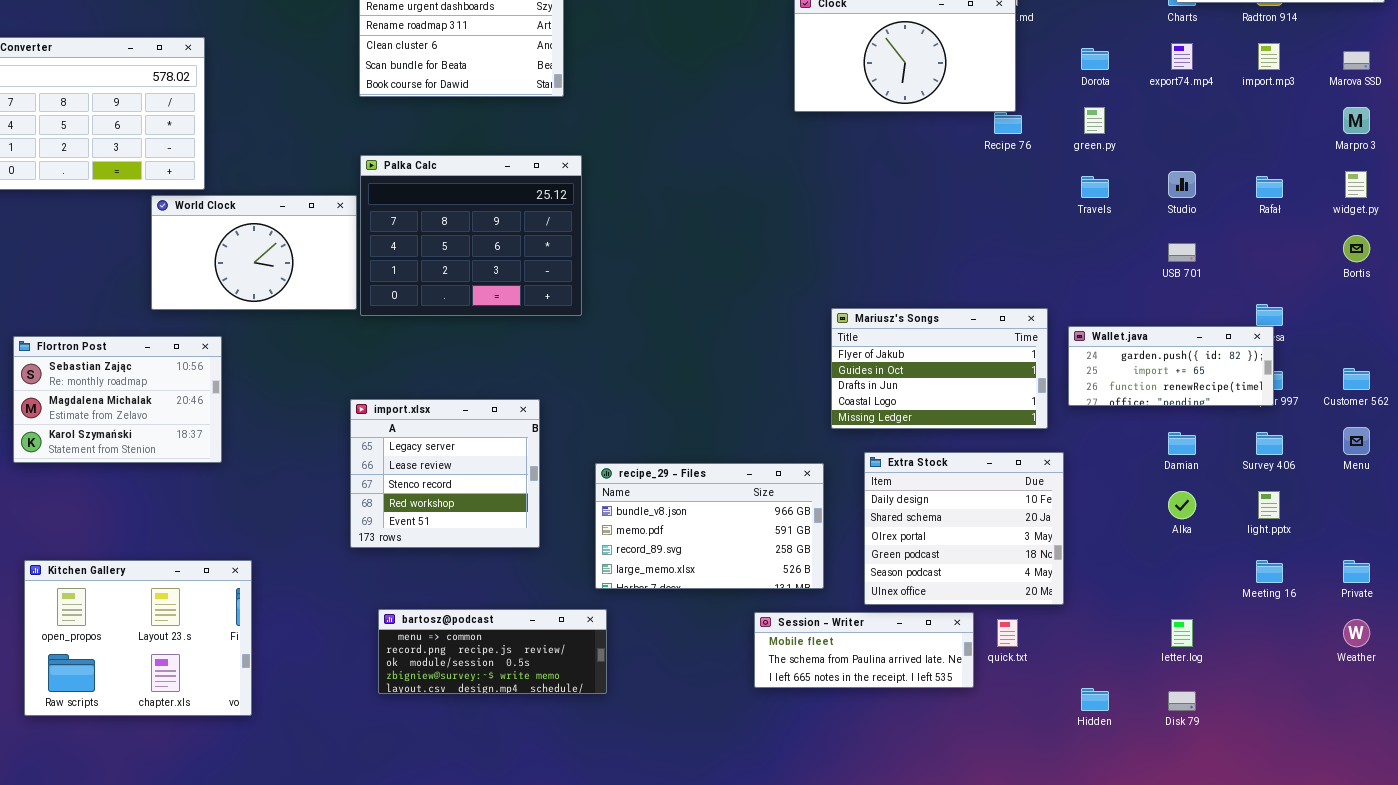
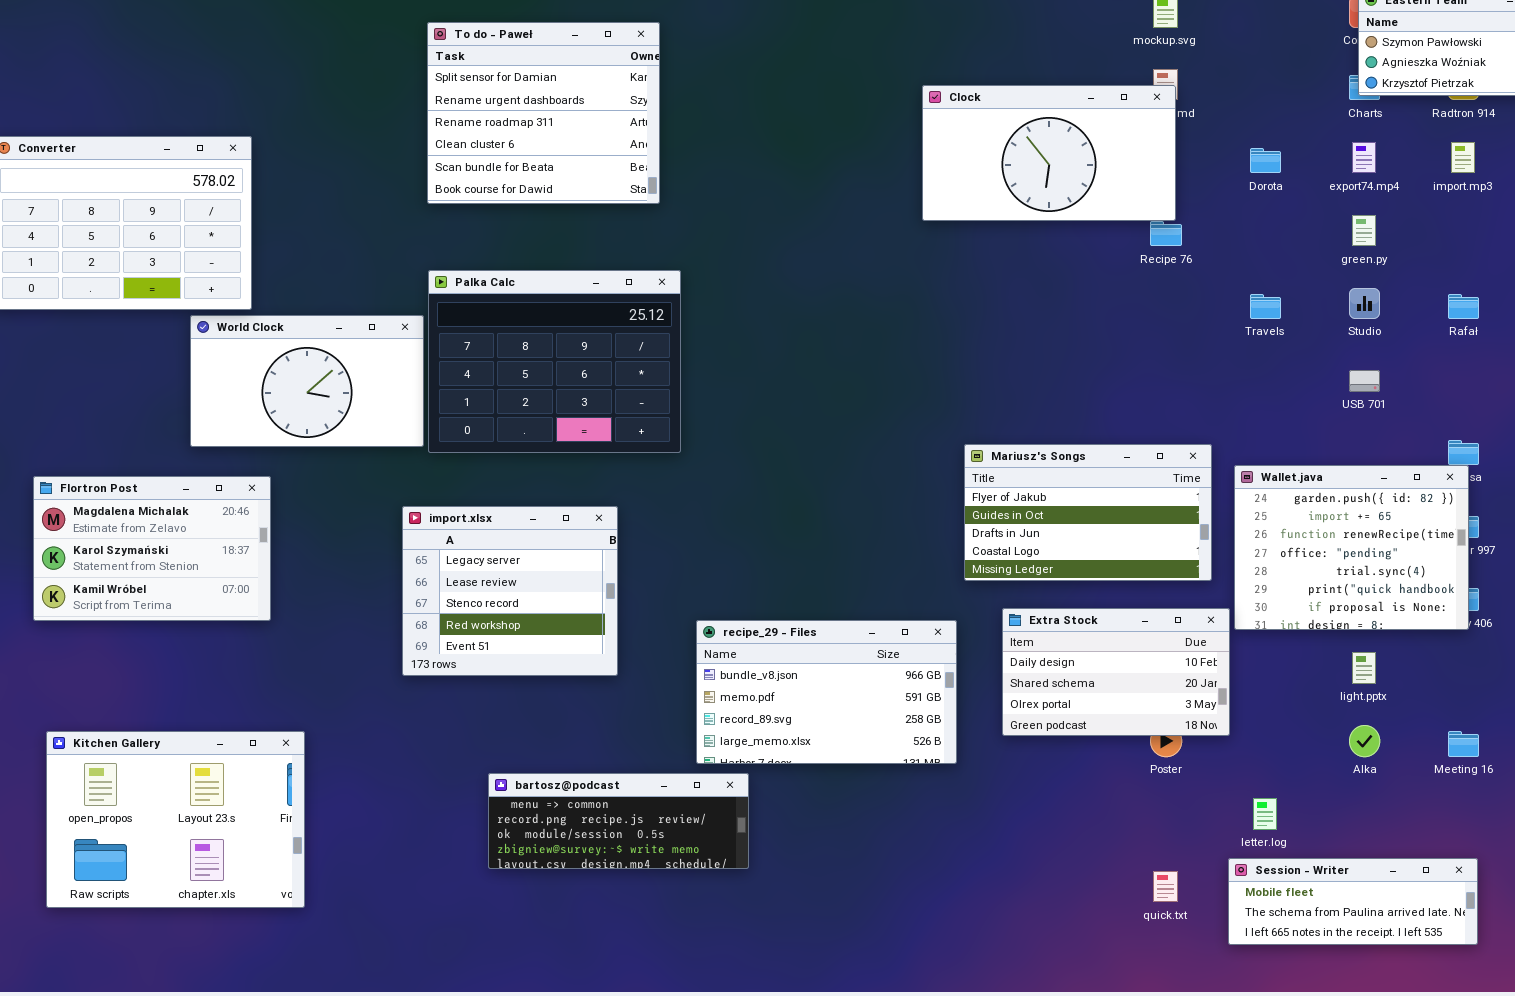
green.py: [1084,107,1105,134] -> [1352,215,1376,246], moved
Wallet.java: [1068,326,1274,406] -> [1234,465,1469,630], resized
Flortron Post: [13,336,222,463] -> [33,476,271,621], scrolled down 1 row
import.xlsx: [350,399,540,548] -> [402,506,618,676], moved
Extra Stock: [864,452,1064,605] -> [1002,608,1230,736], resized
Alka: [1168,491,1196,519] -> [1349,725,1380,757], moved
light.pptx: [1258,491,1280,519] -> [1352,652,1376,684], moved
bartosz@podcast: [378,609,607,694] -> [488,773,749,869], moved
Session - Writer: [754,612,974,688] -> [1228,858,1478,945], moved
quick.txt: [997,619,1018,647] -> [1153,871,1178,902], moved
letter.log: [1171,619,1193,647] -> [1253,798,1277,830], moved

